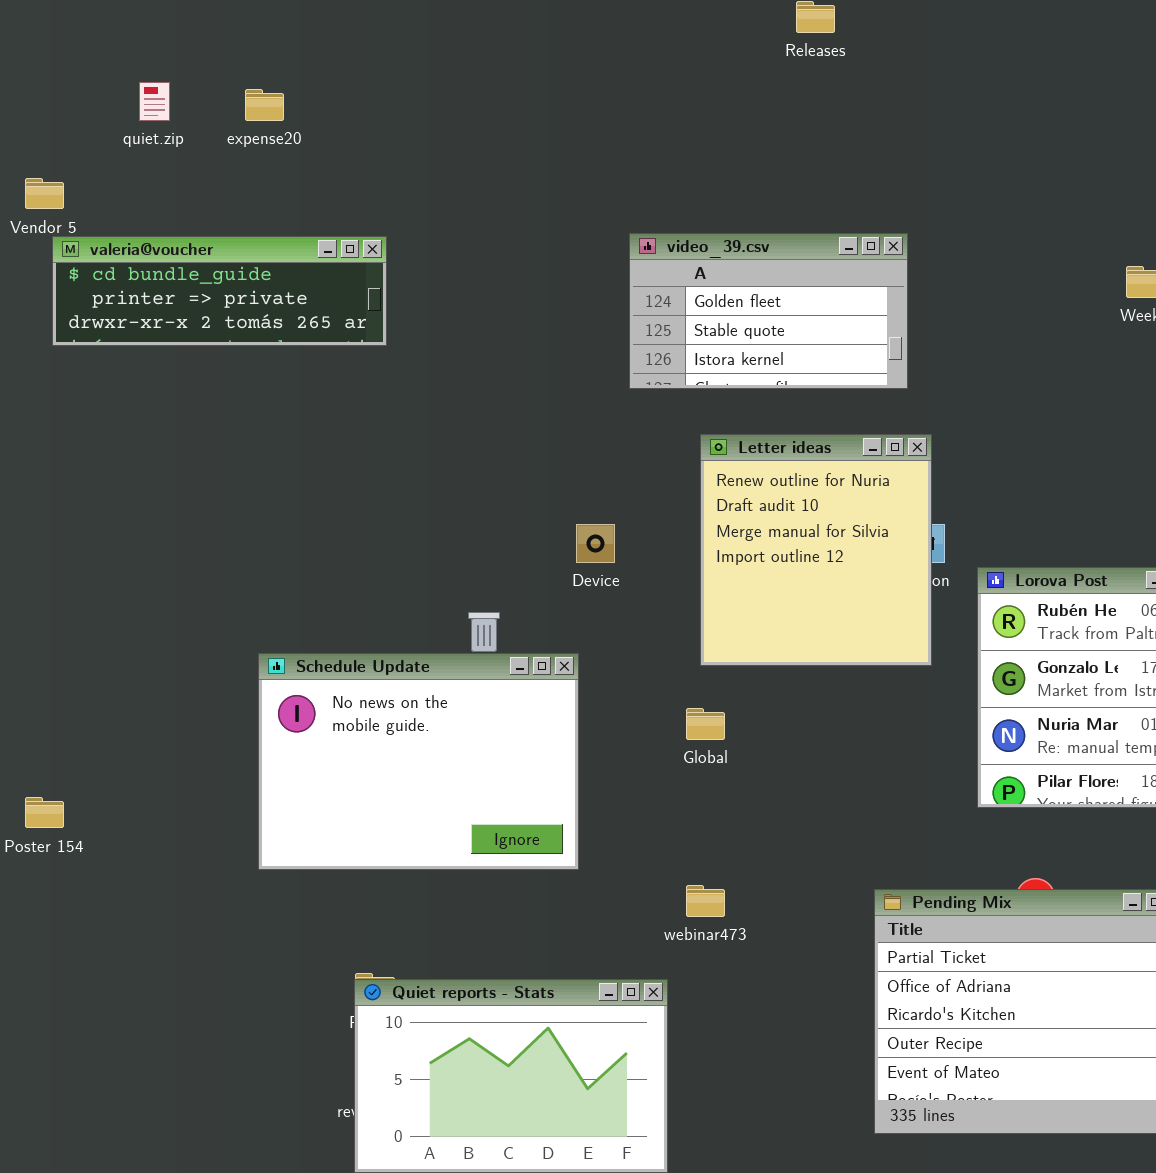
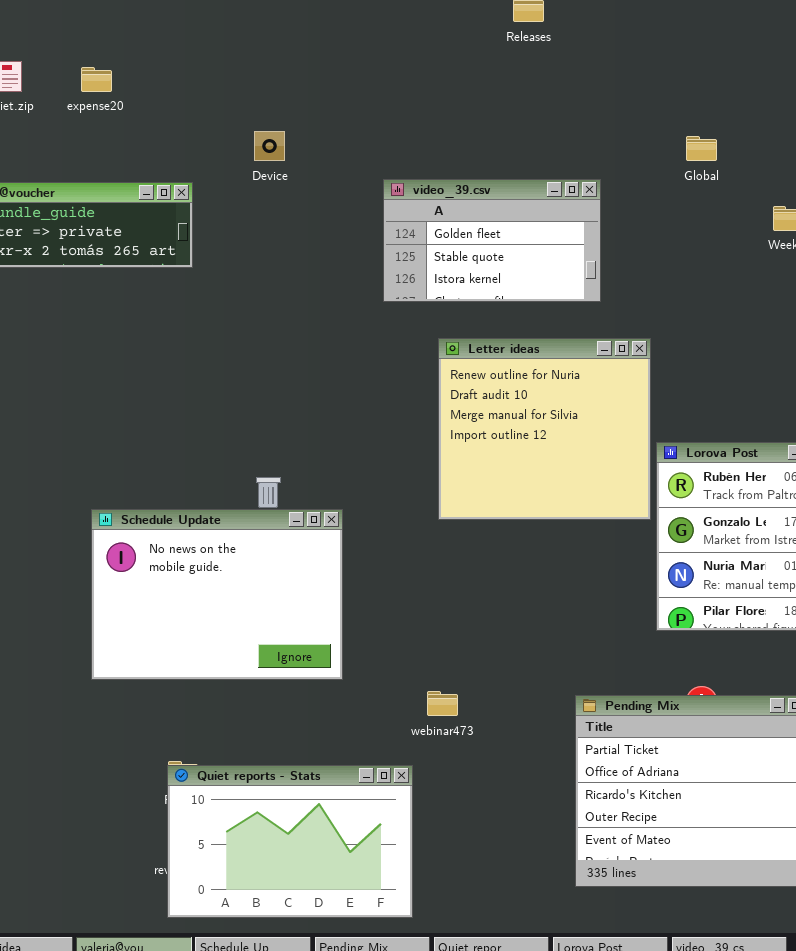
Letter ideas: [700,434,932,666] -> [438,338,651,520], resized
Device: [576,524,615,563] -> [254,131,285,161], moved
Global: [686,708,725,740] -> [686,136,717,161], moved

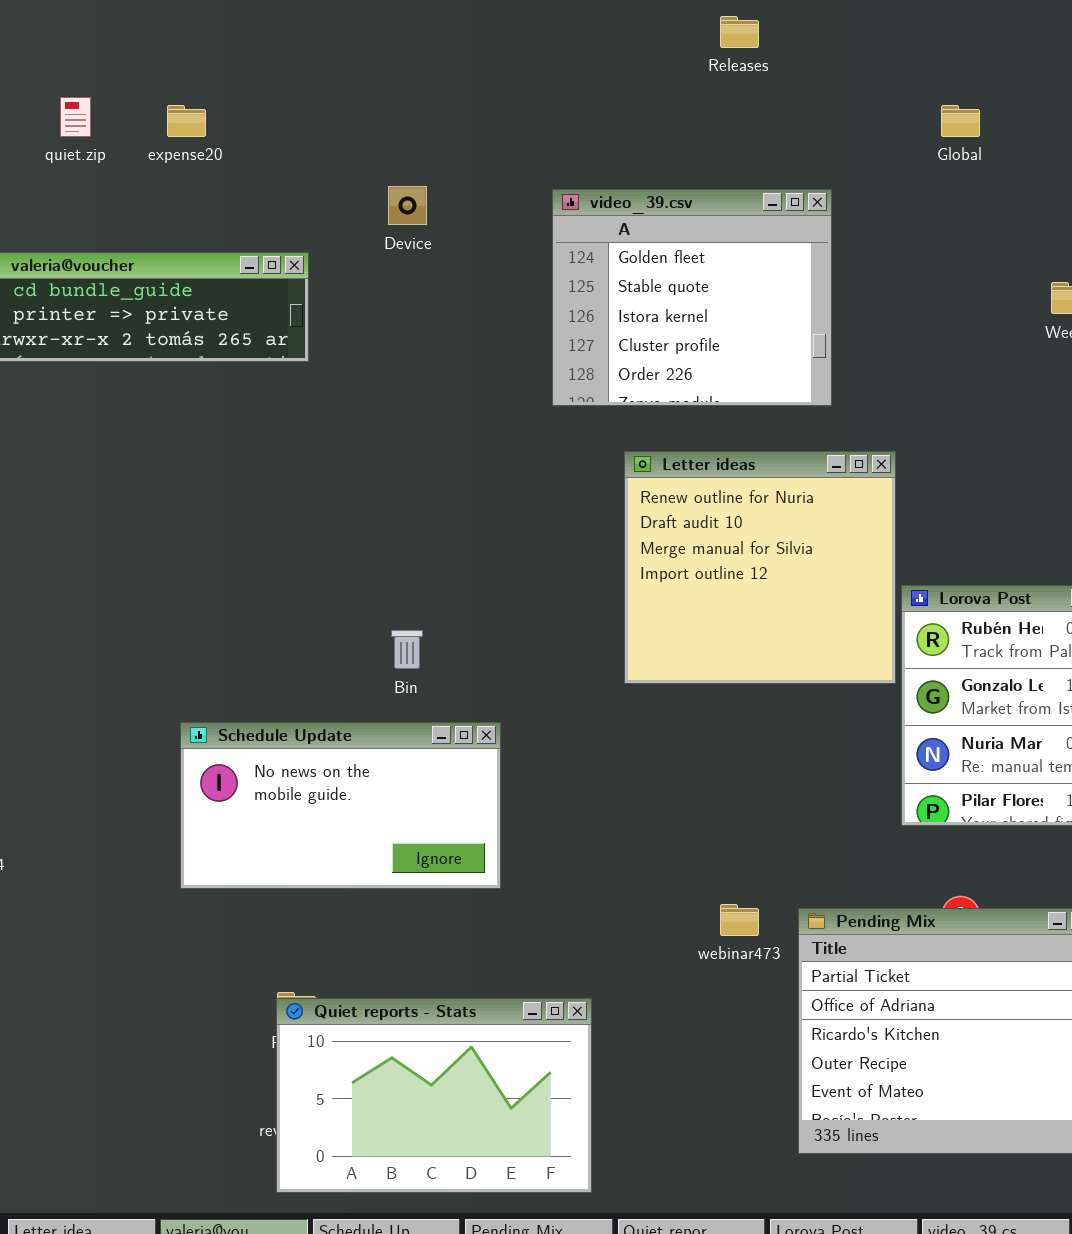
Global: [686,136,717,161] -> [941,105,980,137], moved
video_39.csv: [383,179,601,302] -> [552,189,832,406], resized
Schedule Update: [91,509,343,680] -> [180,722,501,889], resized
webinar473: [427,691,458,716] -> [720,904,759,936], moved

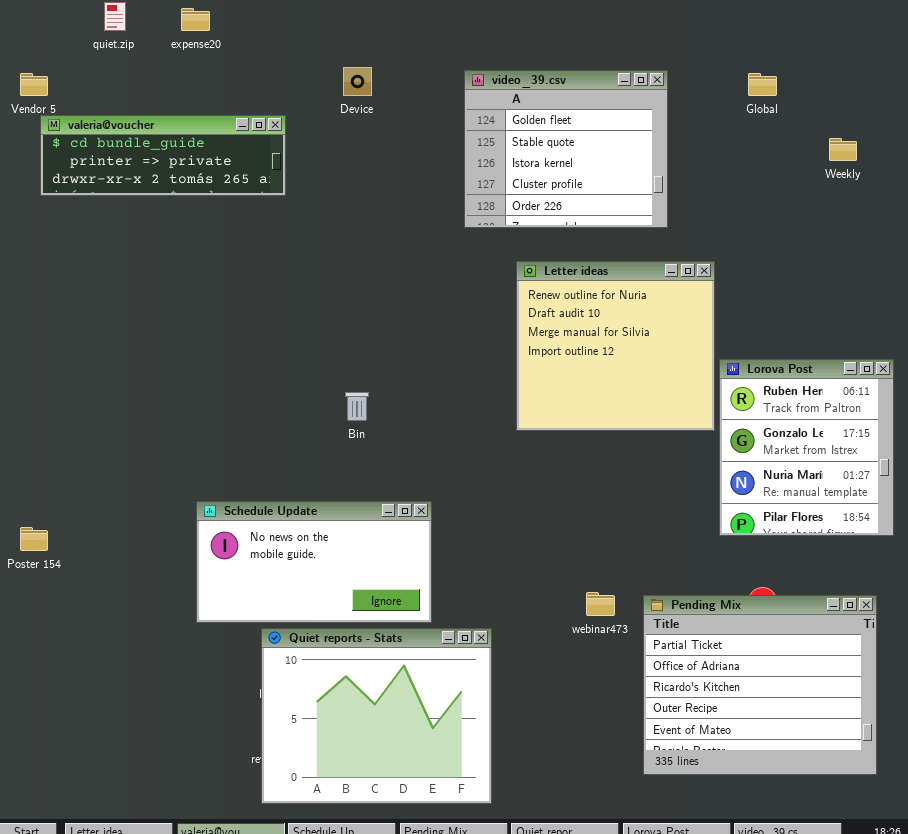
Global: [941,105,980,137] -> [748,73,777,96], moved
Schedule Update: [180,722,501,889] -> [196,501,432,623], moved
Quiet reports - Stats: [276,998,592,1193] -> [261,628,492,804], resized

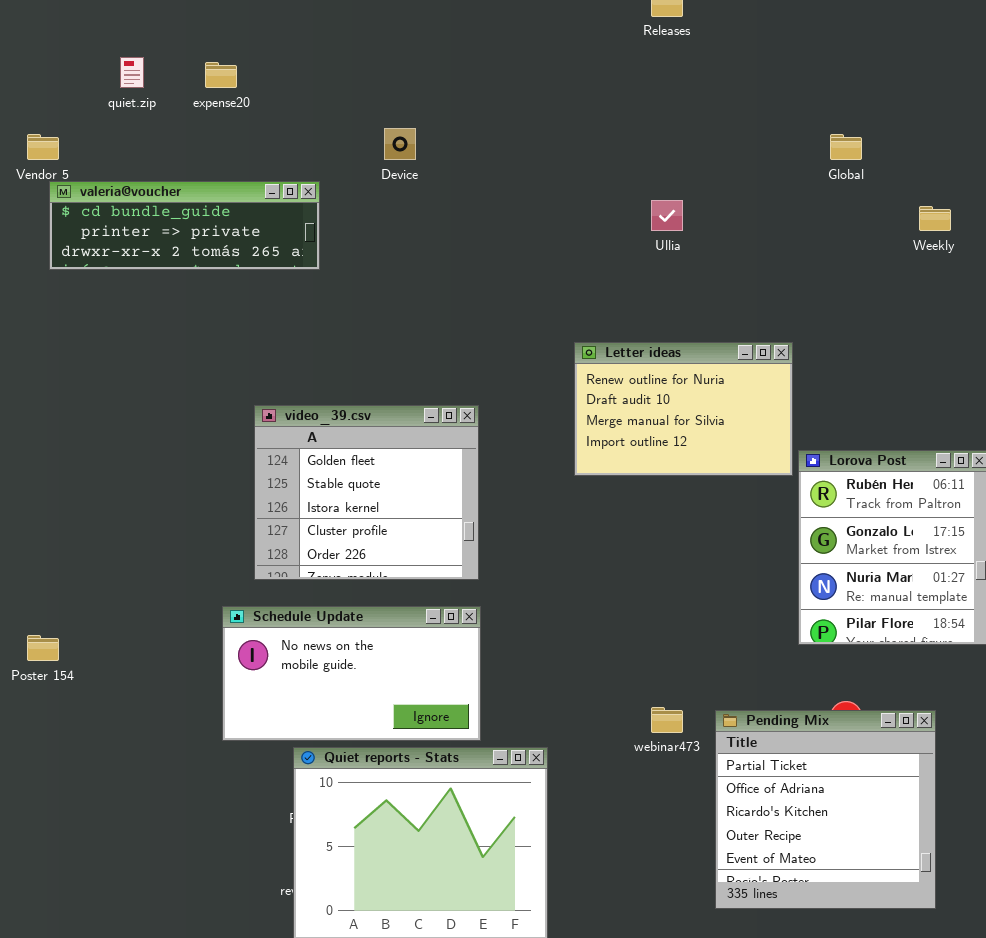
video_39.csv: [464,70,668,228] -> [254,405,479,580], moved
Letter ideas: [516,261,715,431] -> [574,342,793,476], resized
Pending Mix: [643,595,877,775] -> [715,710,936,909], resized

